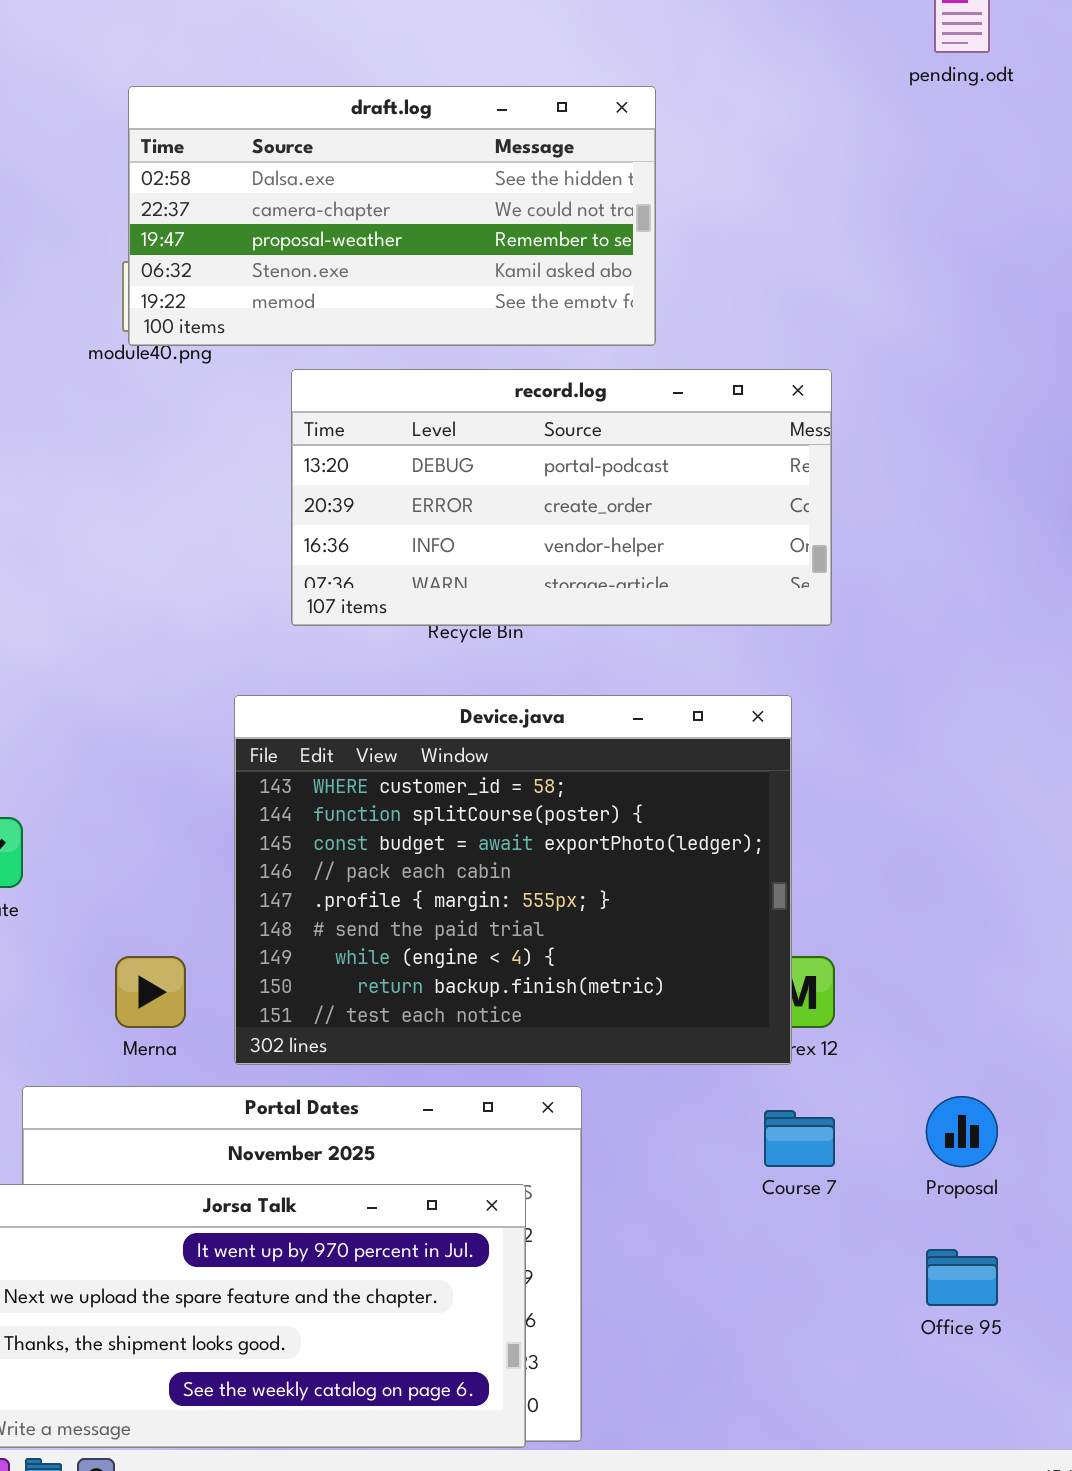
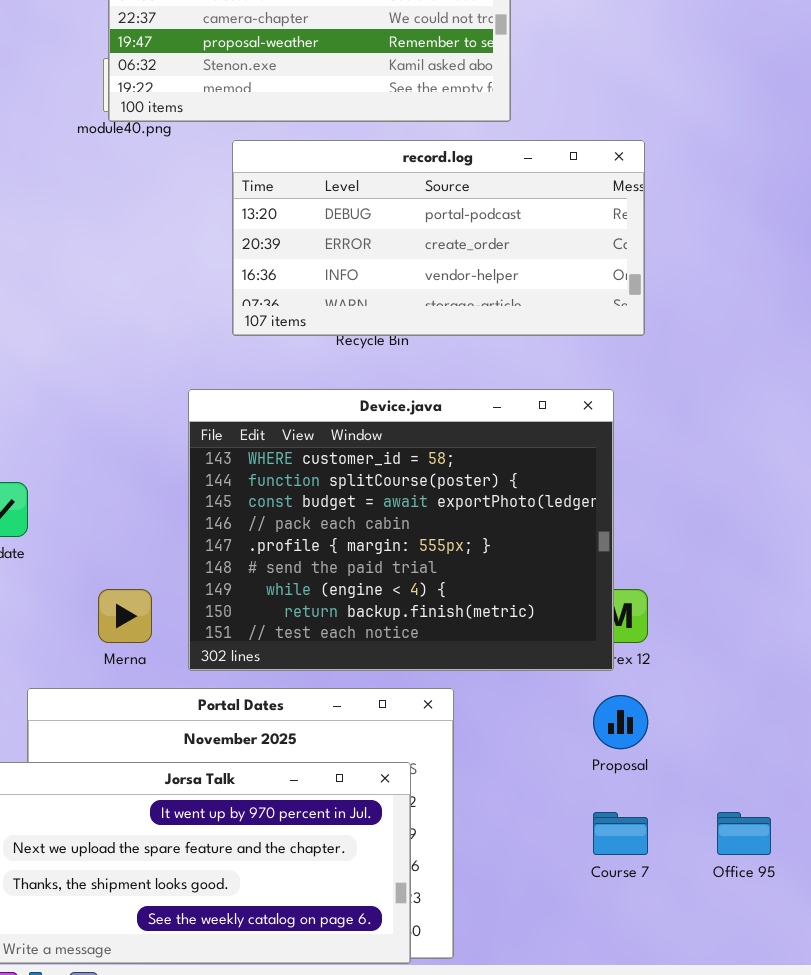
Proposal: [926,1096,998,1167] -> [593,695,648,749], moved
Course 7: [764,1110,835,1167] -> [593,812,648,855], moved

